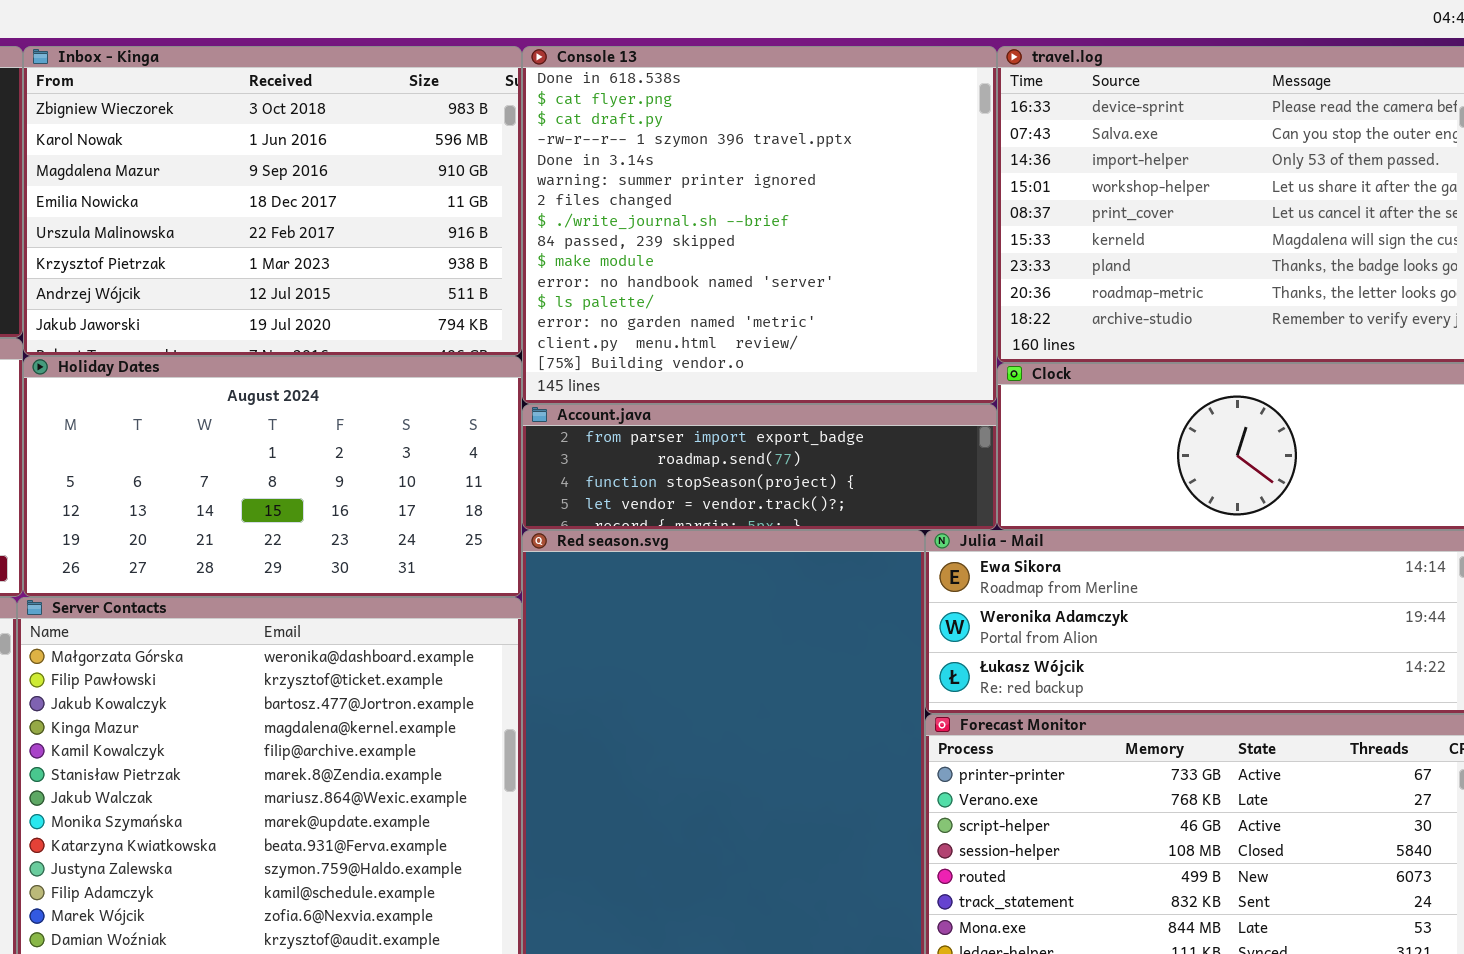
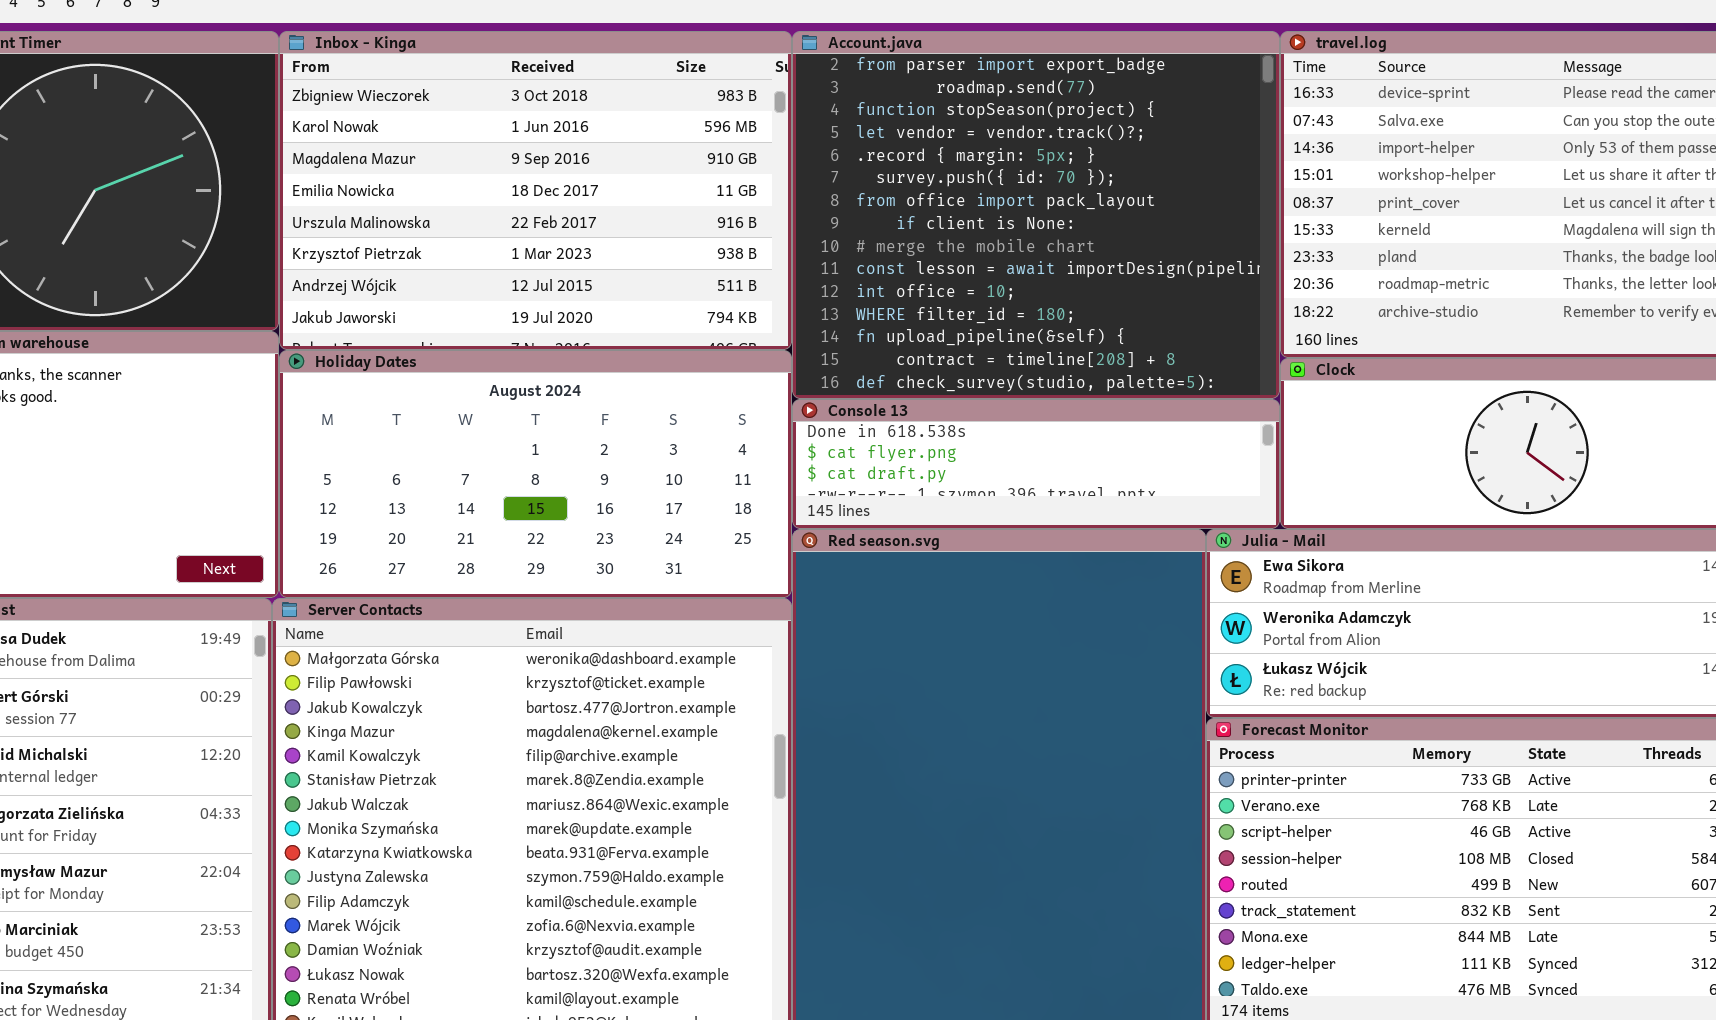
Console 13: [522,46,997,404] -> [792,399,1280,529], moved, resized
Account.java: [522,404,997,530] -> [792,31,1280,399], moved, resized

